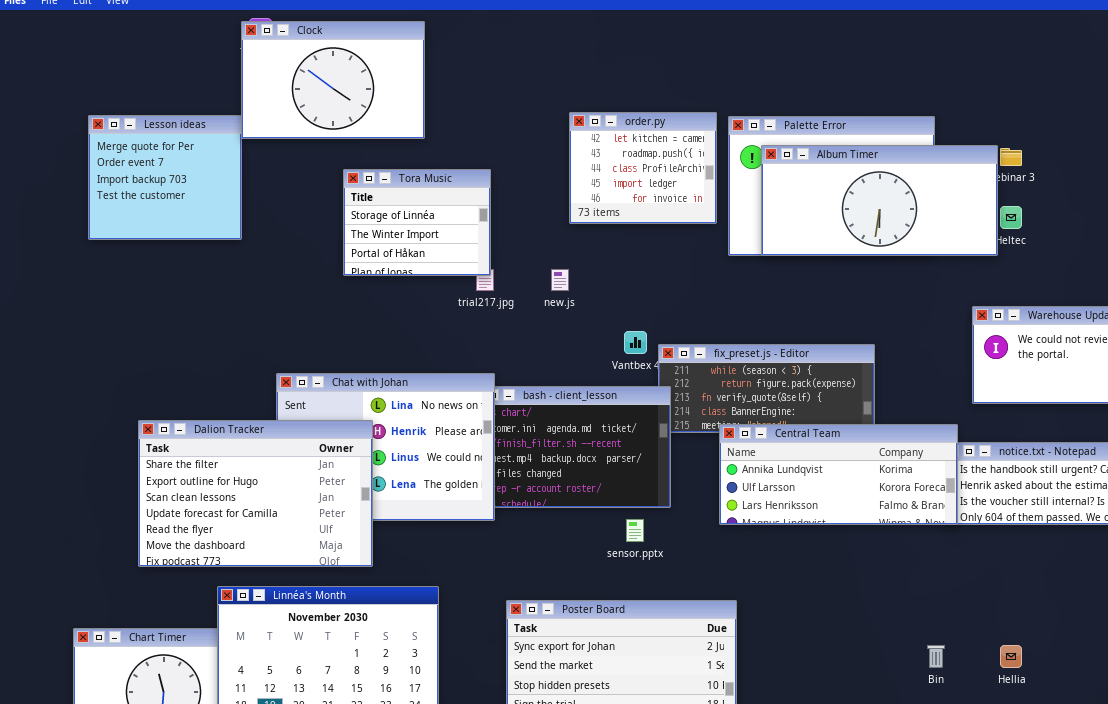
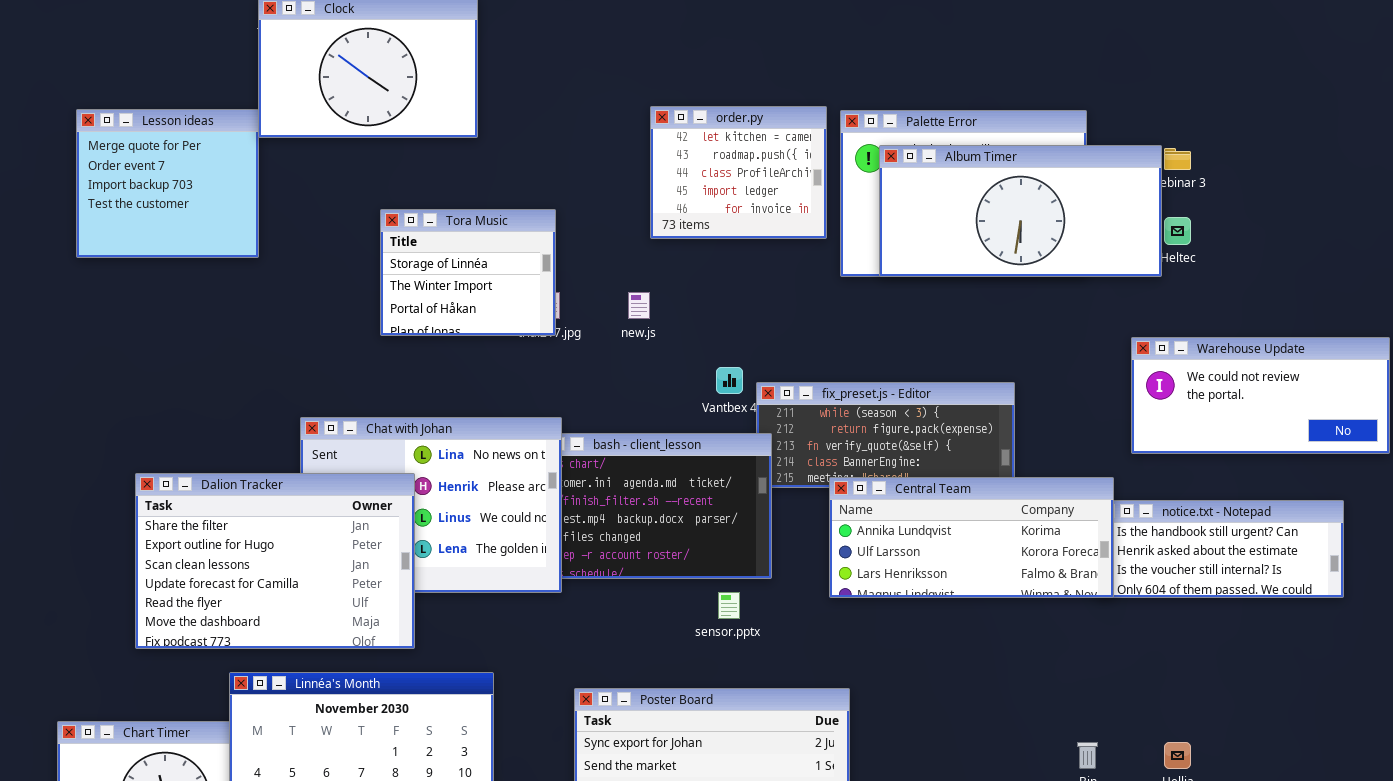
Tora Music: [343,169,491,276] -> [380,209,556,336], moved

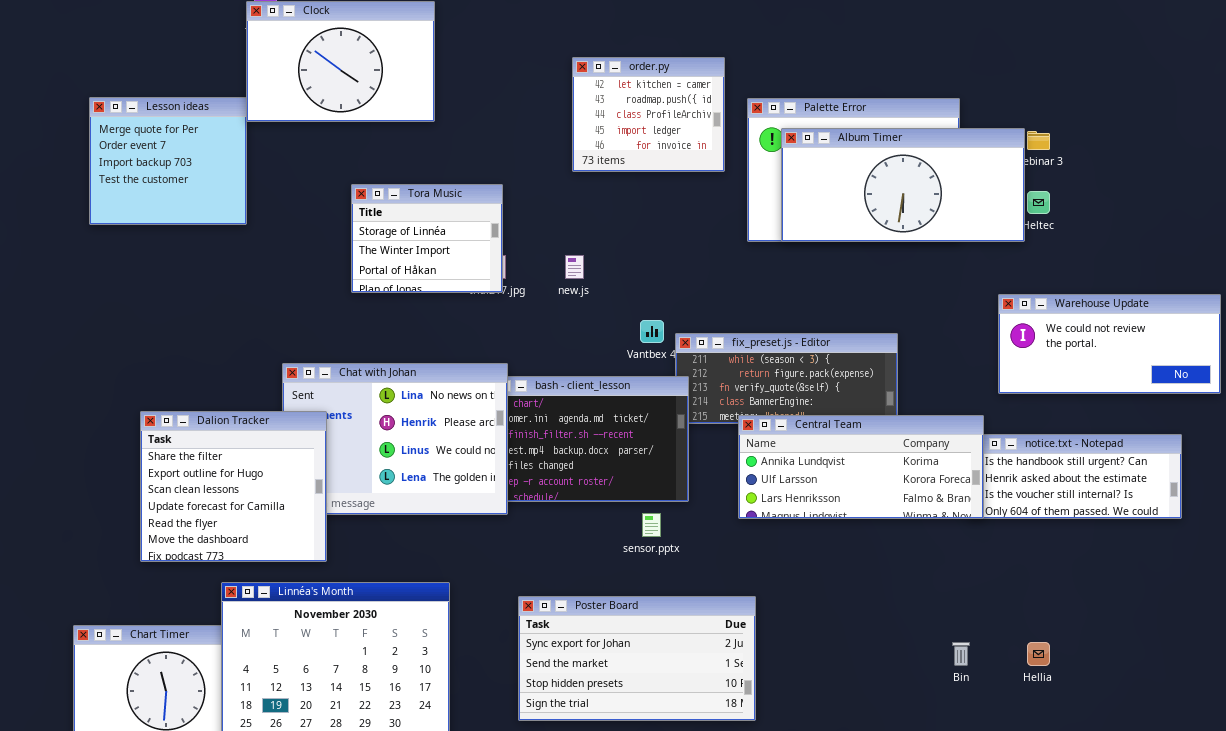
order.py: [650,106,827,239] -> [572,57,725,172], moved
Dalion Tracker: [135,473,415,649] -> [140,411,327,562], resized

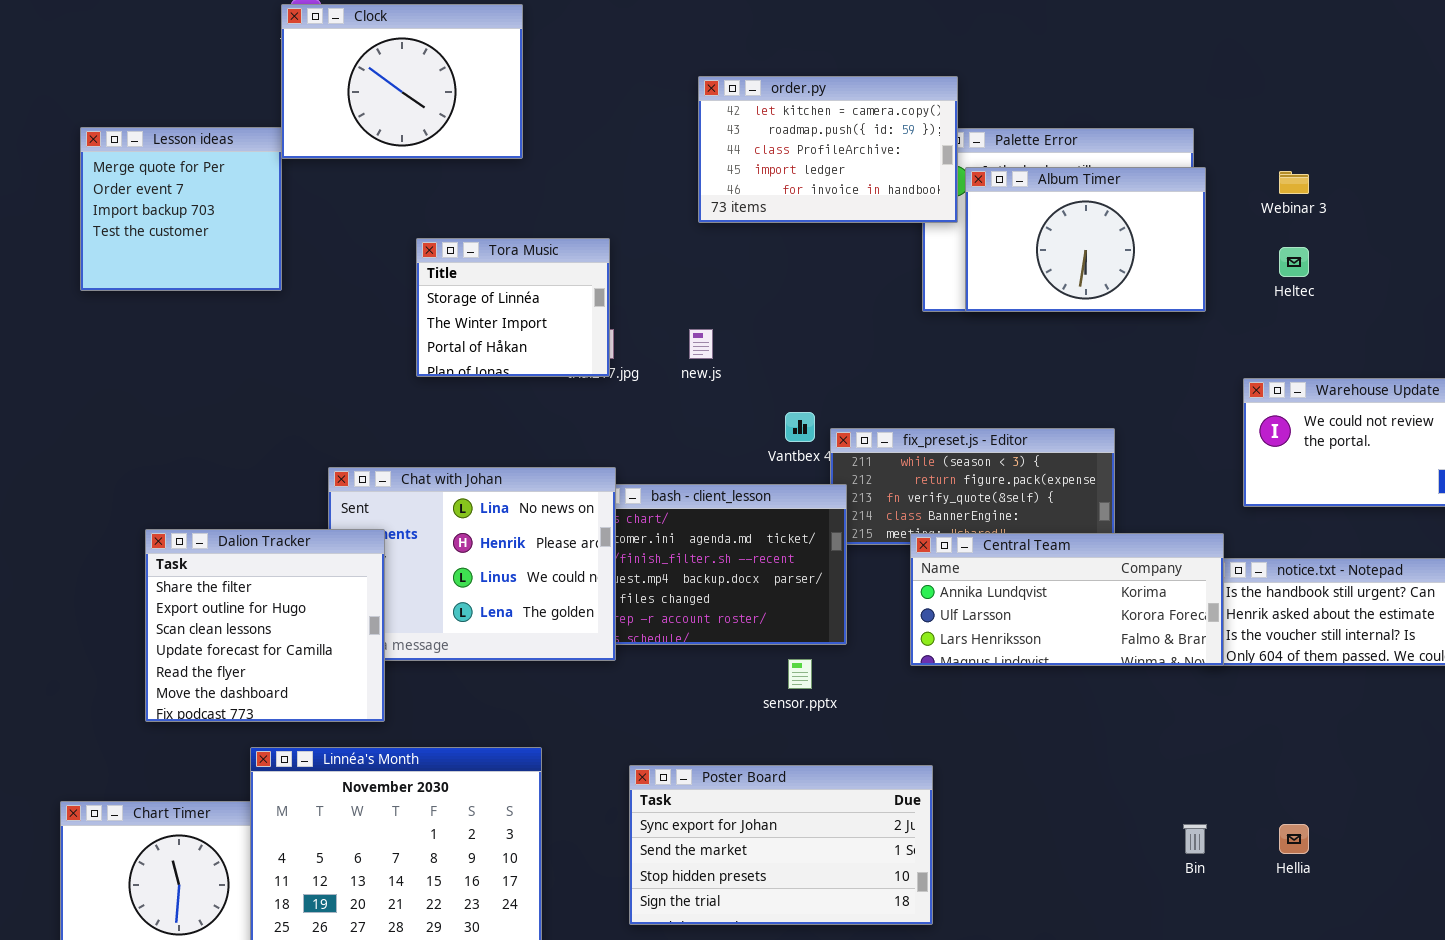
order.py: [572,57,725,172] -> [698,76,958,223], resized
Album Timer: [781,128,1025,242] -> [965,167,1206,312], resized

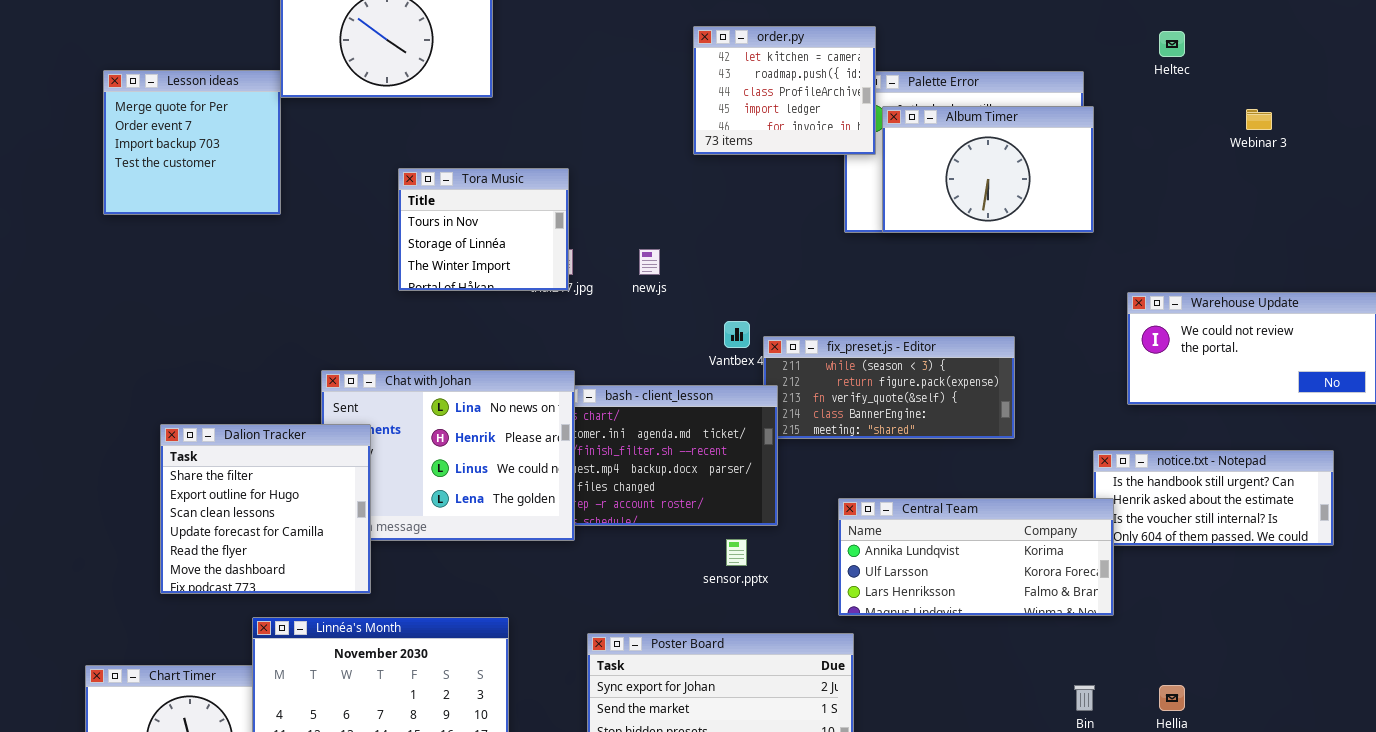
order.py: [698,76,958,223] -> [693,26,876,155], resized
Webinar 3: [1279,171,1309,194] -> [1246,109,1272,130], moved
Tora Music: [416,238,610,377] -> [398,168,569,291], scrolled up 1 row
Heltec: [1279,247,1309,277] -> [1159,31,1185,57], moved
Central Team: [910,533,1224,666] -> [838,498,1114,616], moved

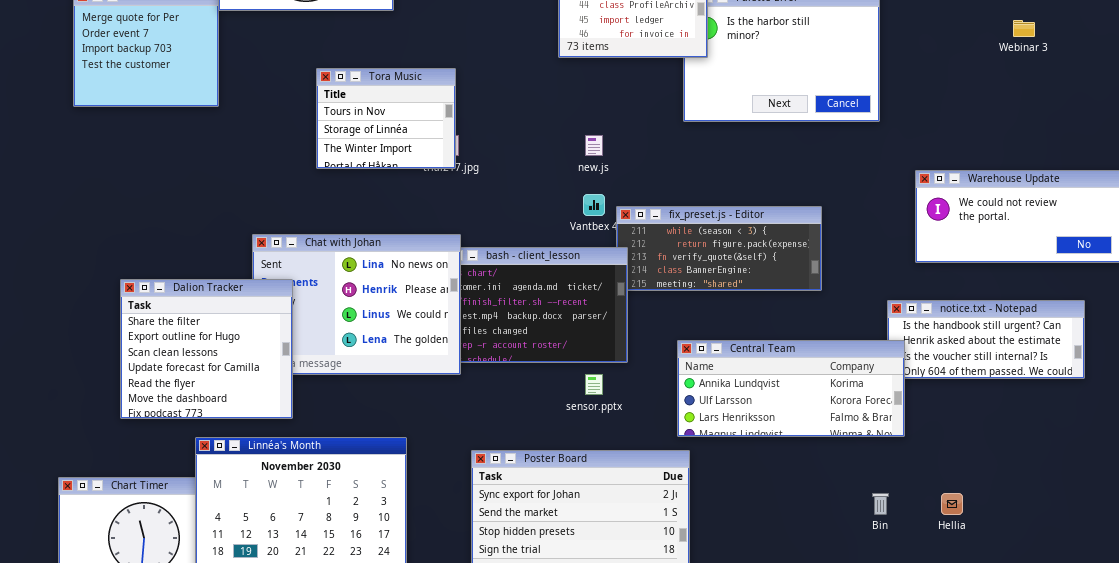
Album Timer: [882,106,1094,233] -> none, closed
new.js: [639,249,660,275] -> [585,135,603,156], moved

